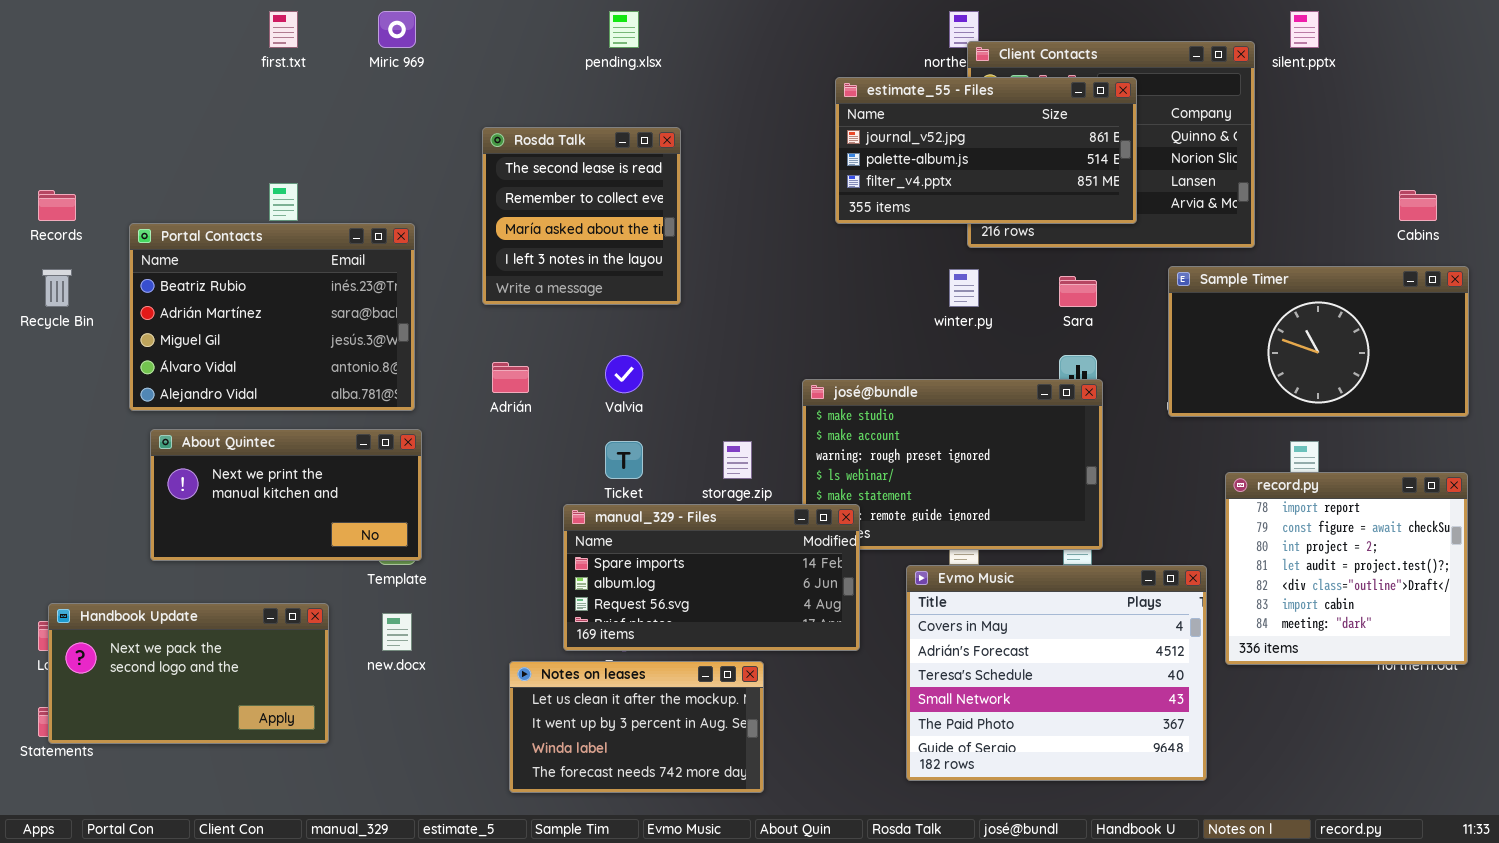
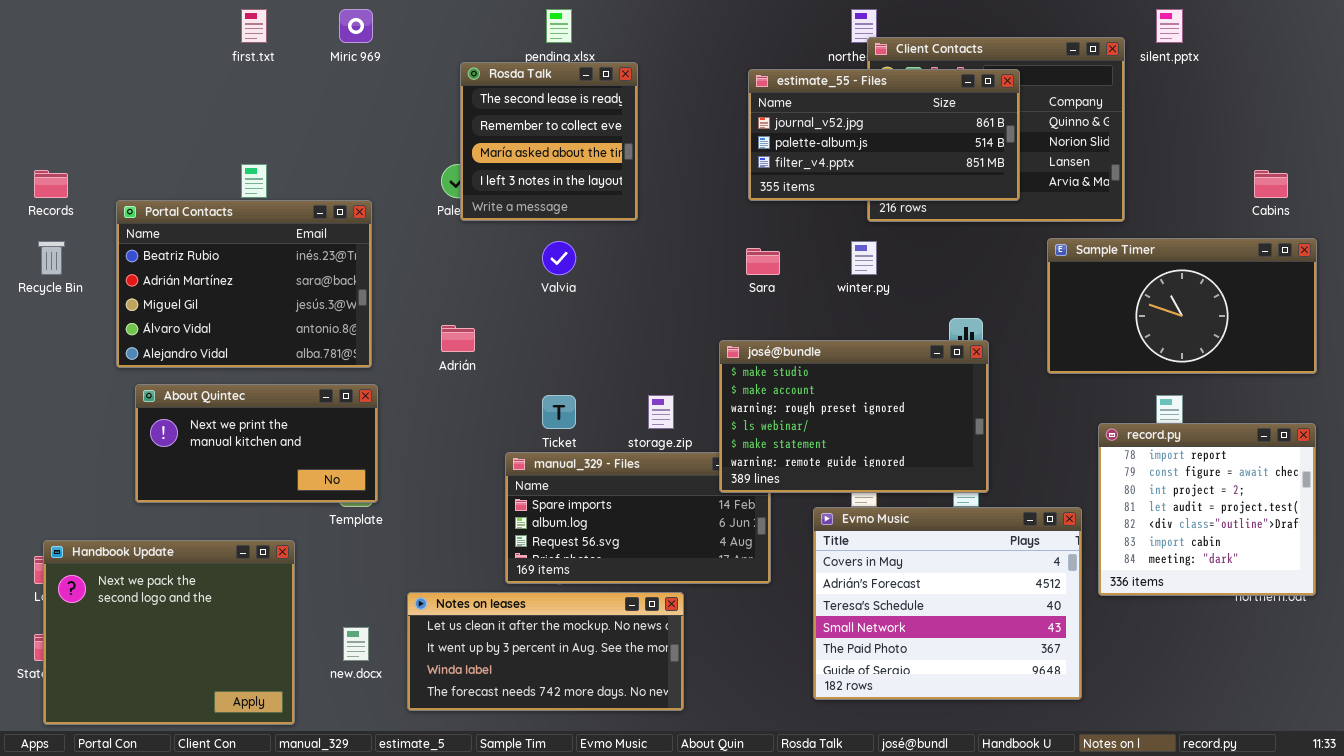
Rosda Talk: [482,127,681,305] -> [460,62,638,221], moved
Sara: [1059,276,1097,307] -> [746,248,780,275], moved
Valvia: [605,355,643,393] -> [542,241,576,275], moved
josé@bundle: [802,379,1103,550] -> [719,340,989,493], raised
Handbook Update: [48,603,329,744] -> [43,540,295,725], resized
new.docx: [382,613,412,651] -> [343,627,369,661], moved
Notes on leases: [509,661,764,793] -> [407,592,684,711], resized

